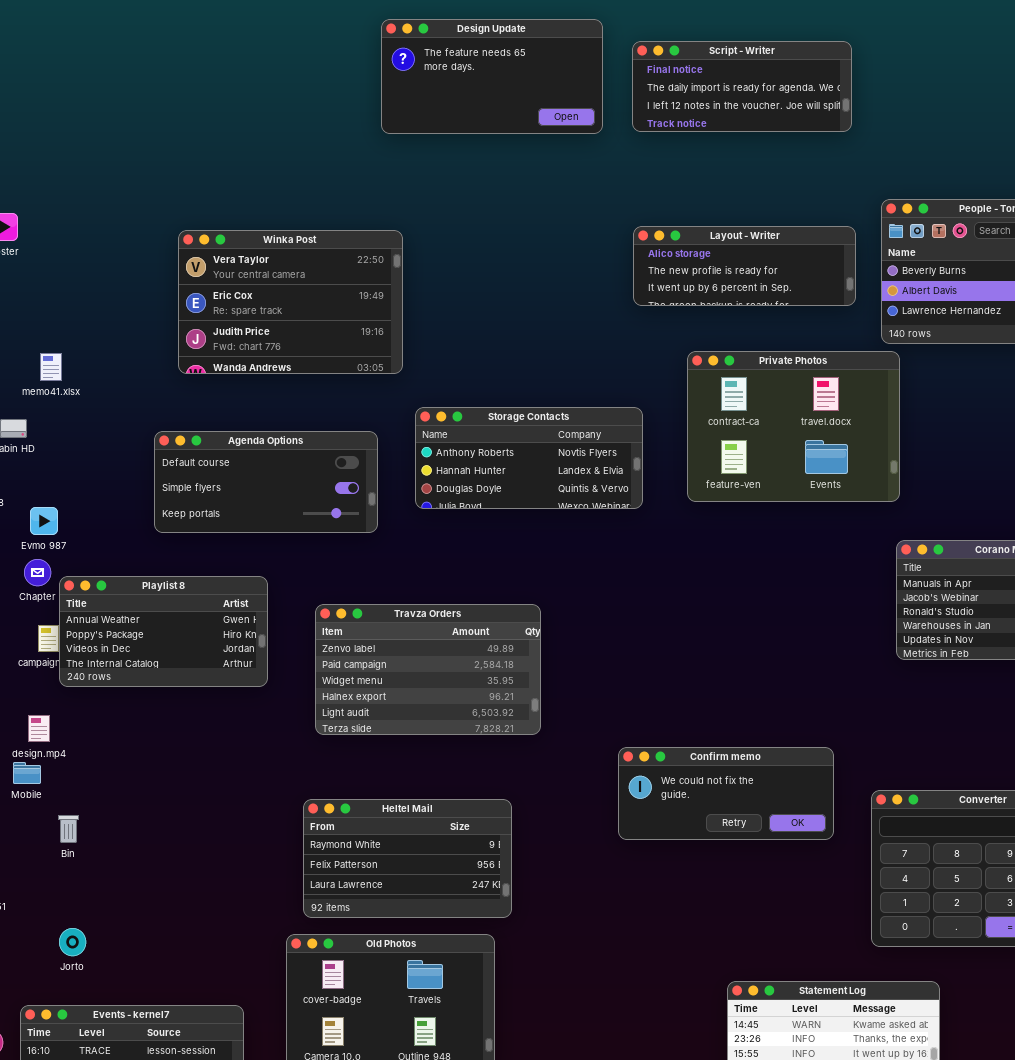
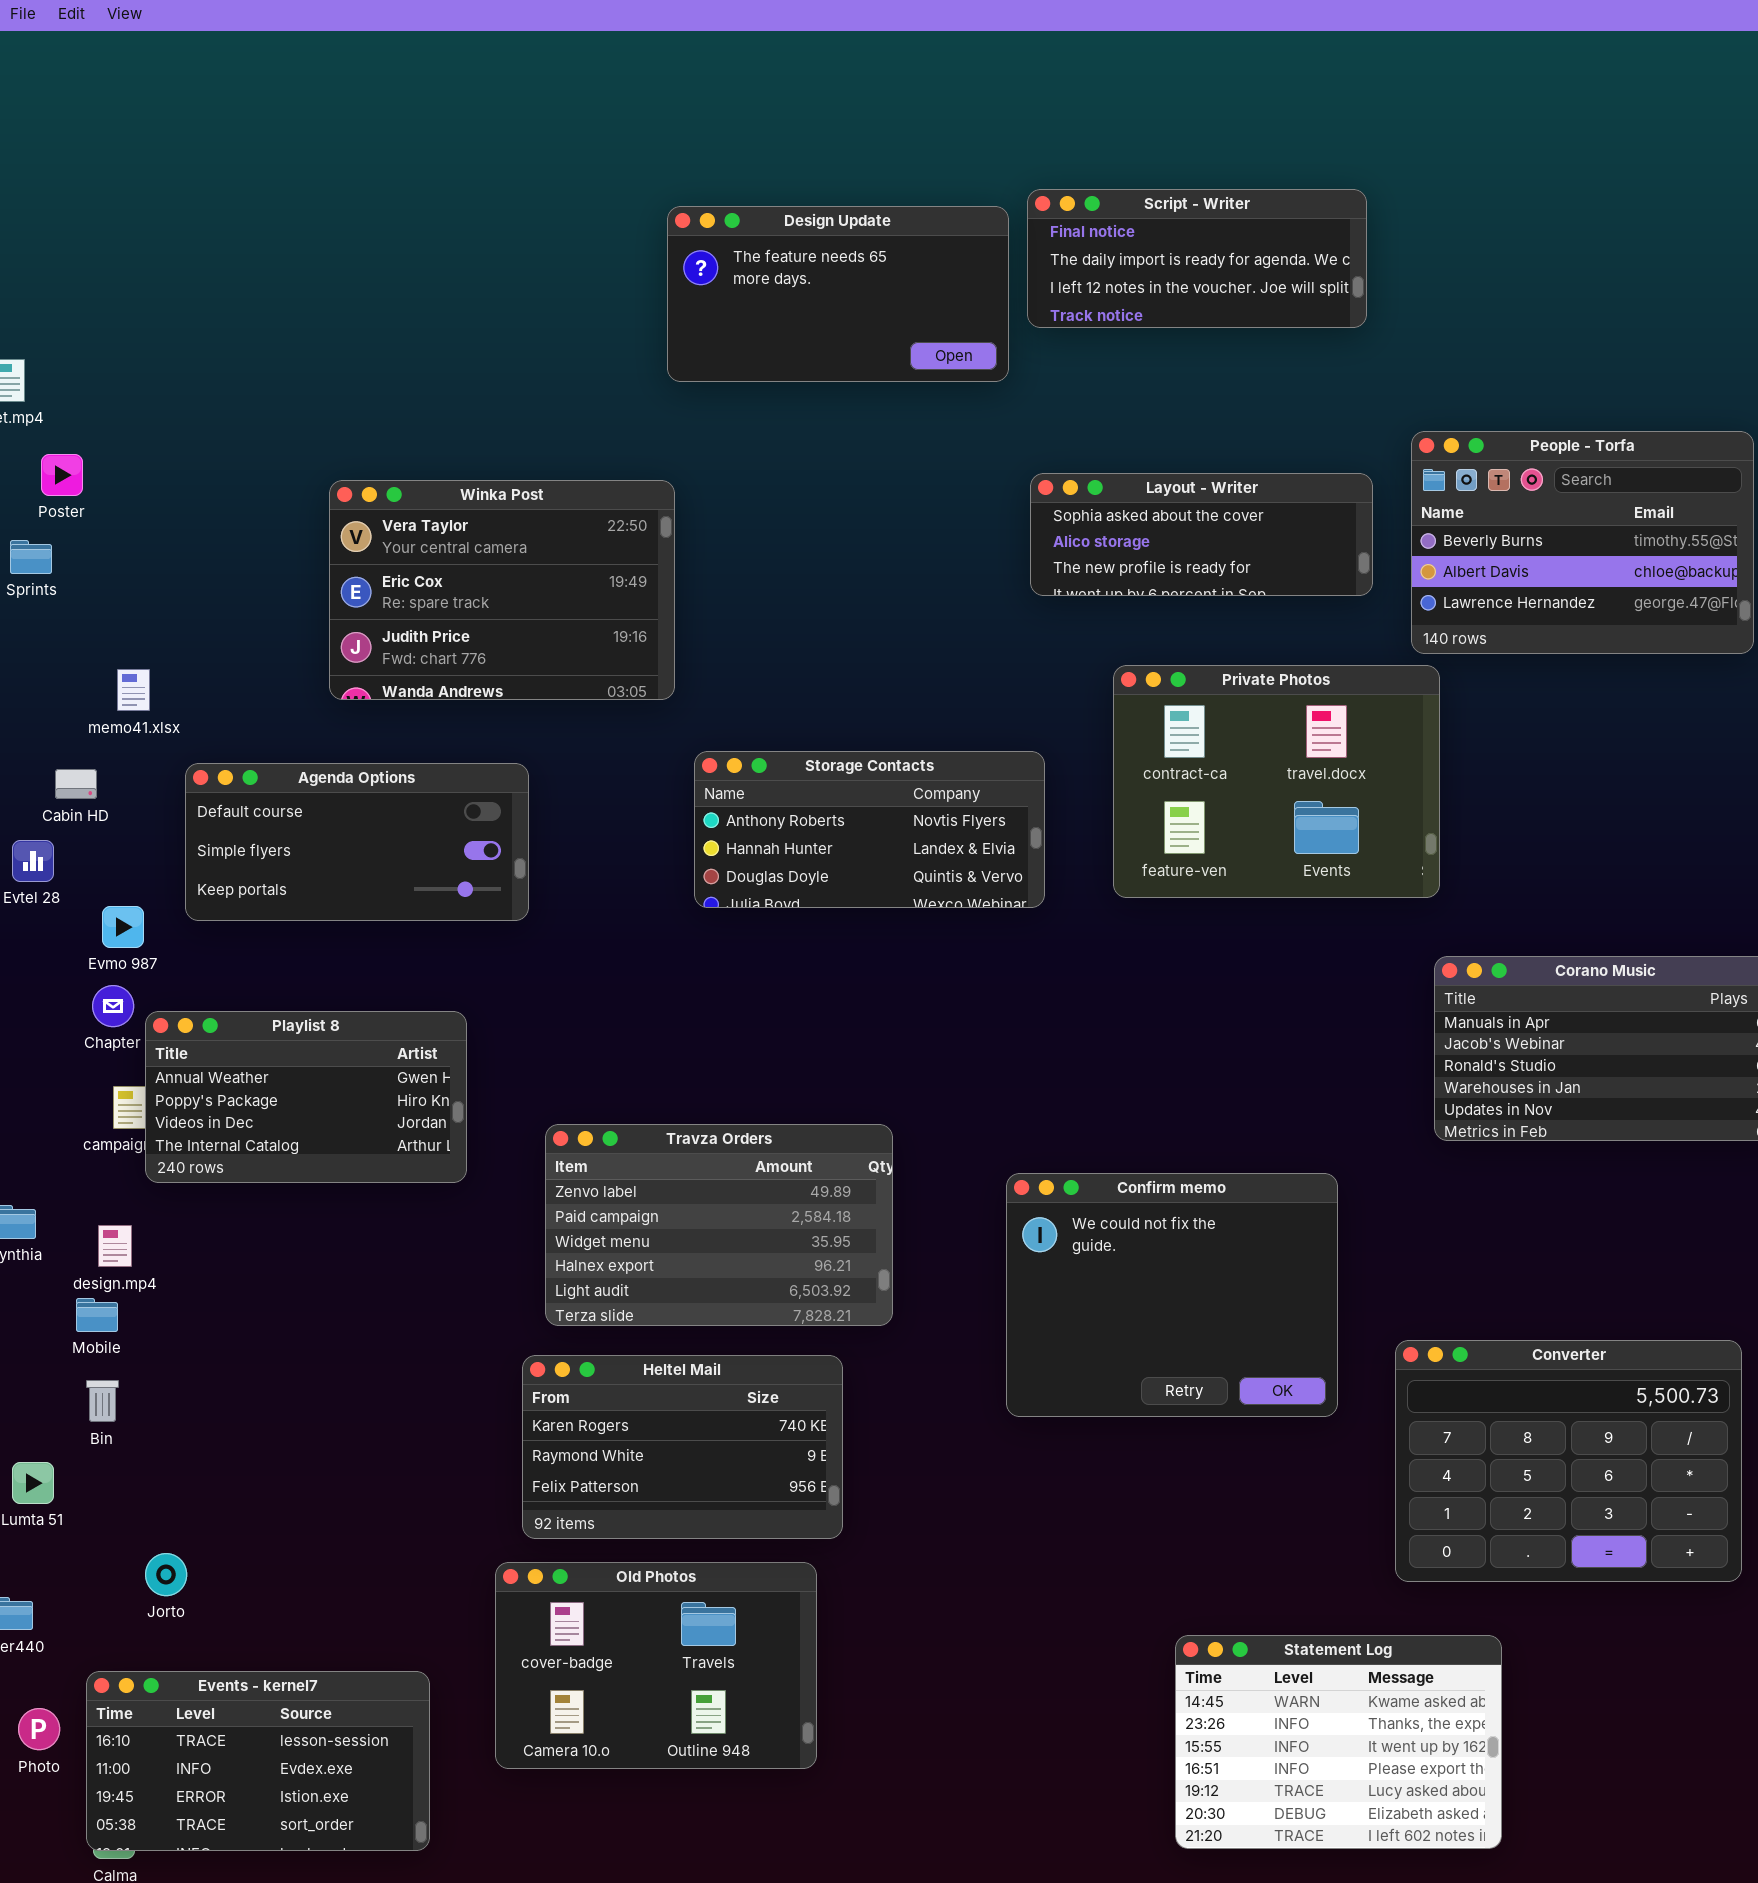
Design Update: [381,19,603,134] -> [667,206,1009,382], moved
Layout - Writer: [633,226,856,306] -> [1030,473,1373,596], scrolled up 1 row
Agenda Options: [154,431,378,533] -> [185,763,529,921], moved
Travza Orders: [315,604,541,735] -> [545,1124,893,1326], moved
Confirm memo: [618,747,834,840] -> [1006,1173,1338,1417], resized
Heltel Mail: [303,799,512,918] -> [522,1355,843,1539], scrolled up 1 row
Bin: [58,815,79,843] -> [86,1380,119,1422], moved

